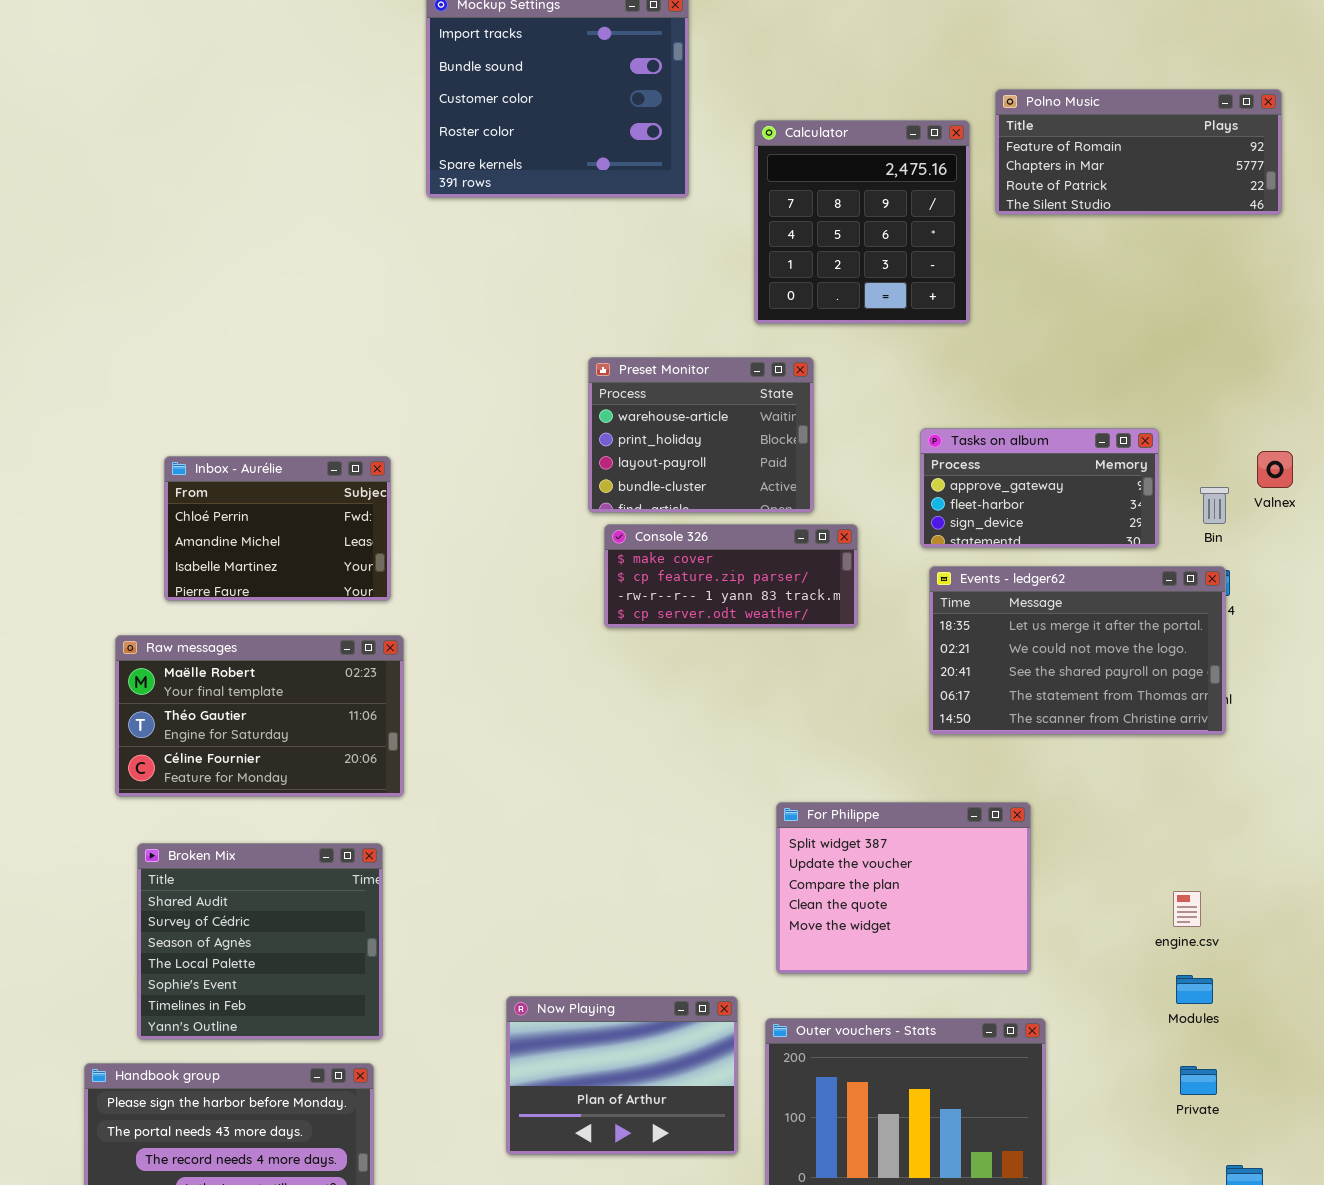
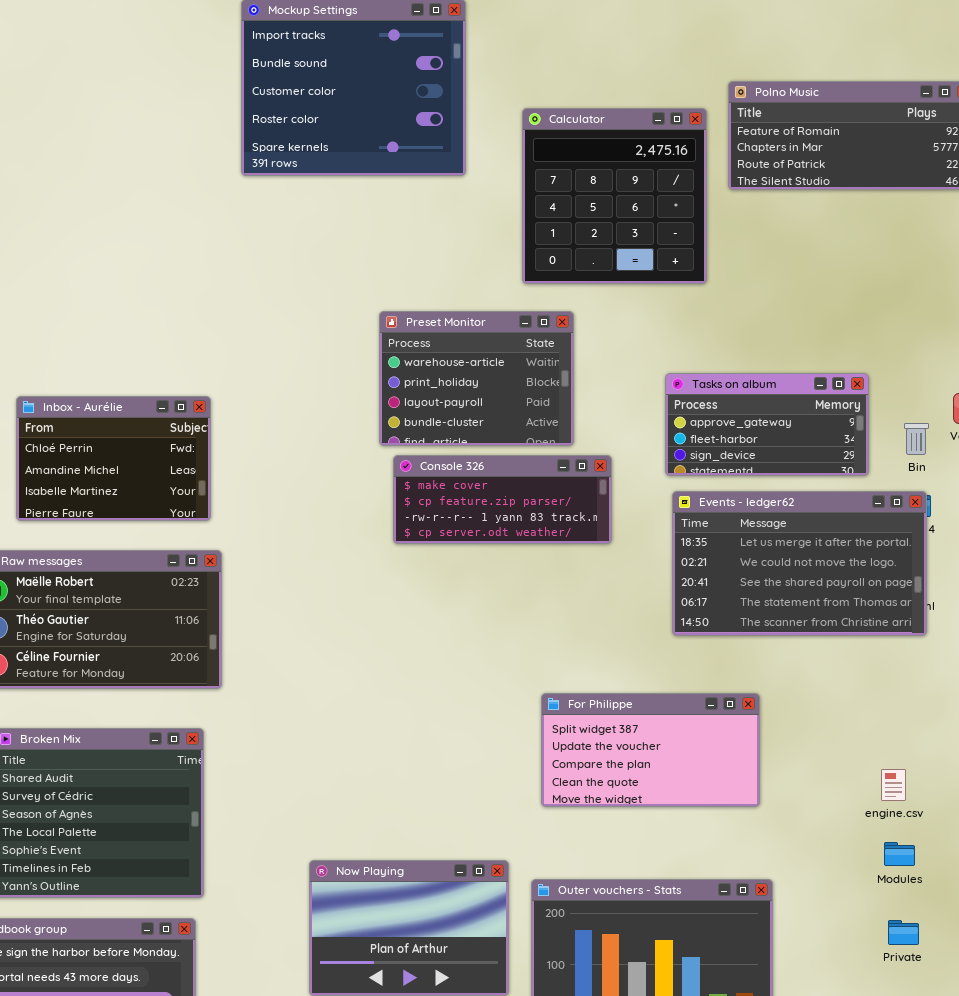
For Philippe: [776,802,1031,974] -> [541,693,760,807], resized

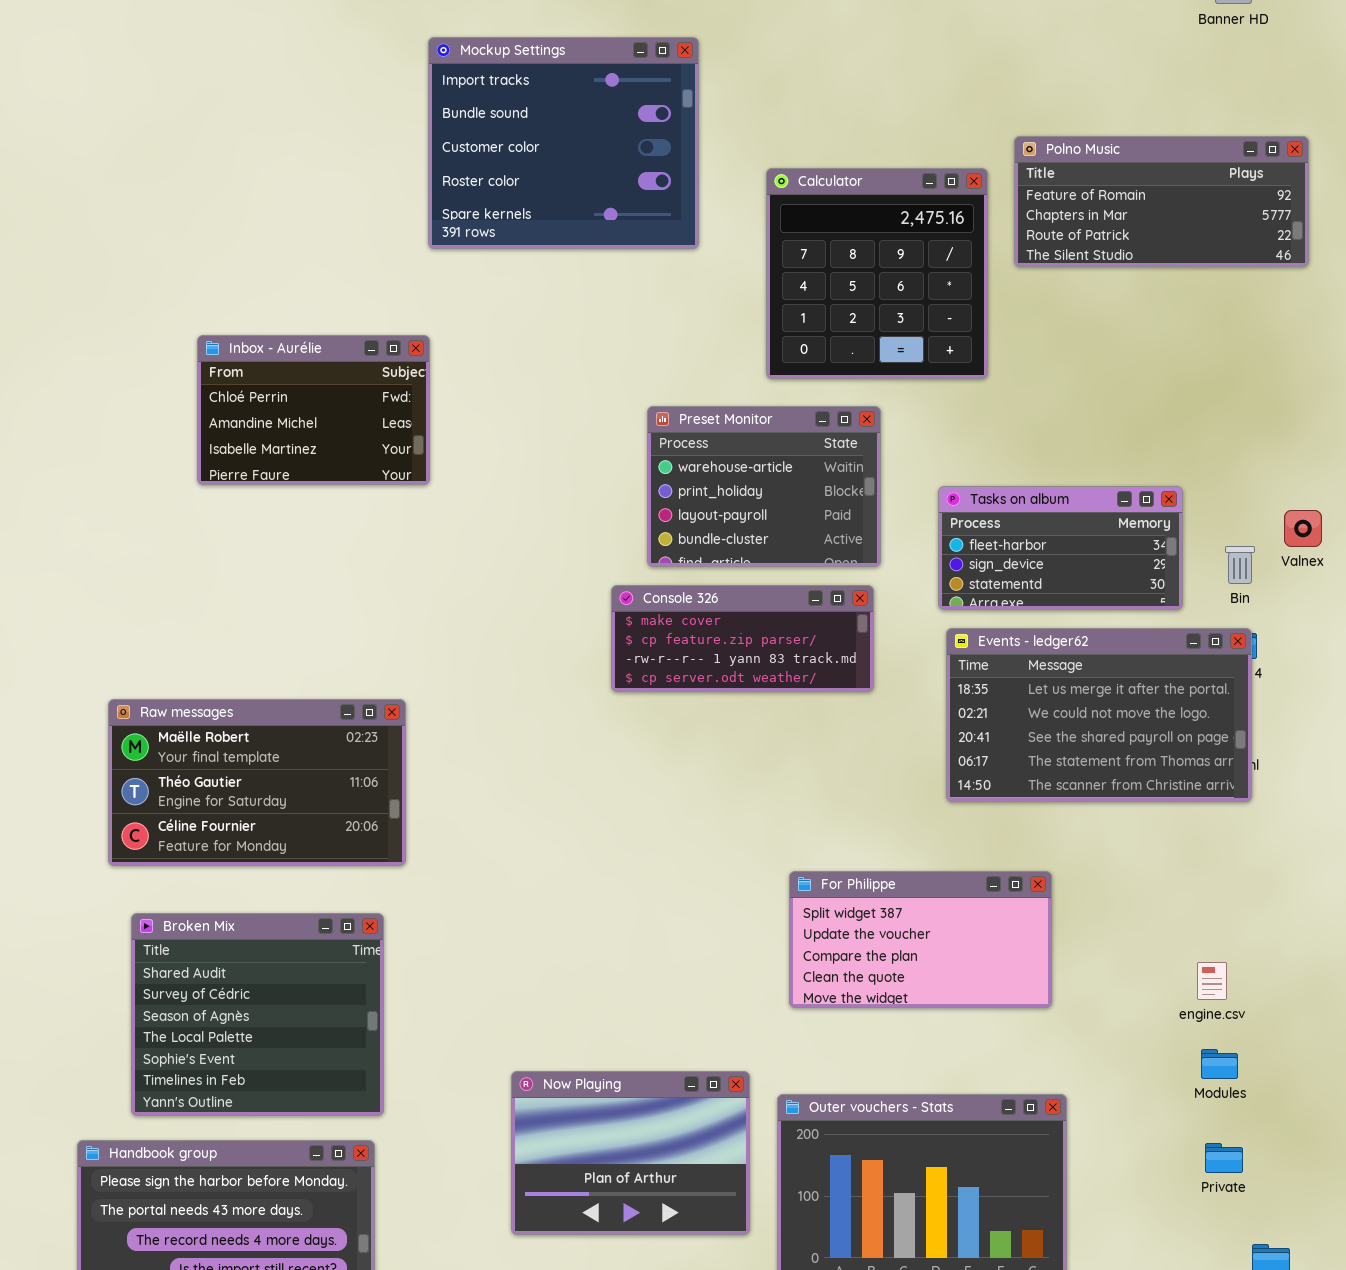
Preset Monitor: [379,311,574,446] -> [647,406,881,567], moved
Tasks on album: [665,373,869,476] -> [938,486,1183,610], scrolled down 1 row
Inbox - Aurélie: [16,396,211,521] -> [197,335,430,485], moved

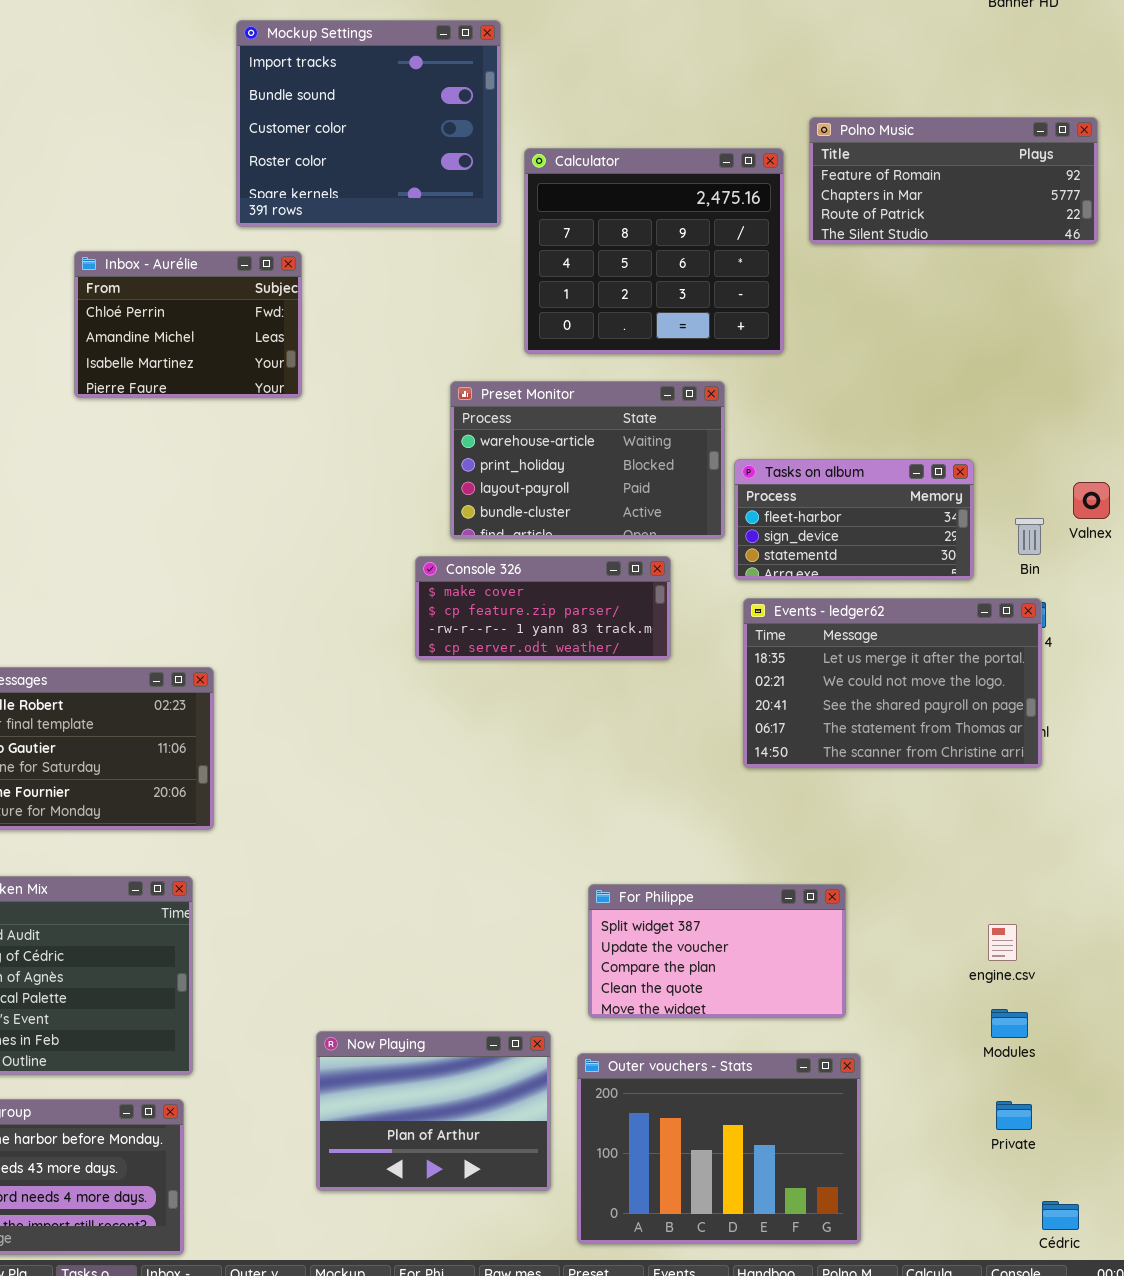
Calculator: [766,168,988,379] -> [524,148,784,354], resized
Inbox - Aurélie: [197,335,430,485] -> [74,251,302,398], moved
Preset Monitor: [647,406,881,567] -> [450,381,725,539], resized
For Philippe: [789,871,1052,1008] -> [588,884,846,1018], moved

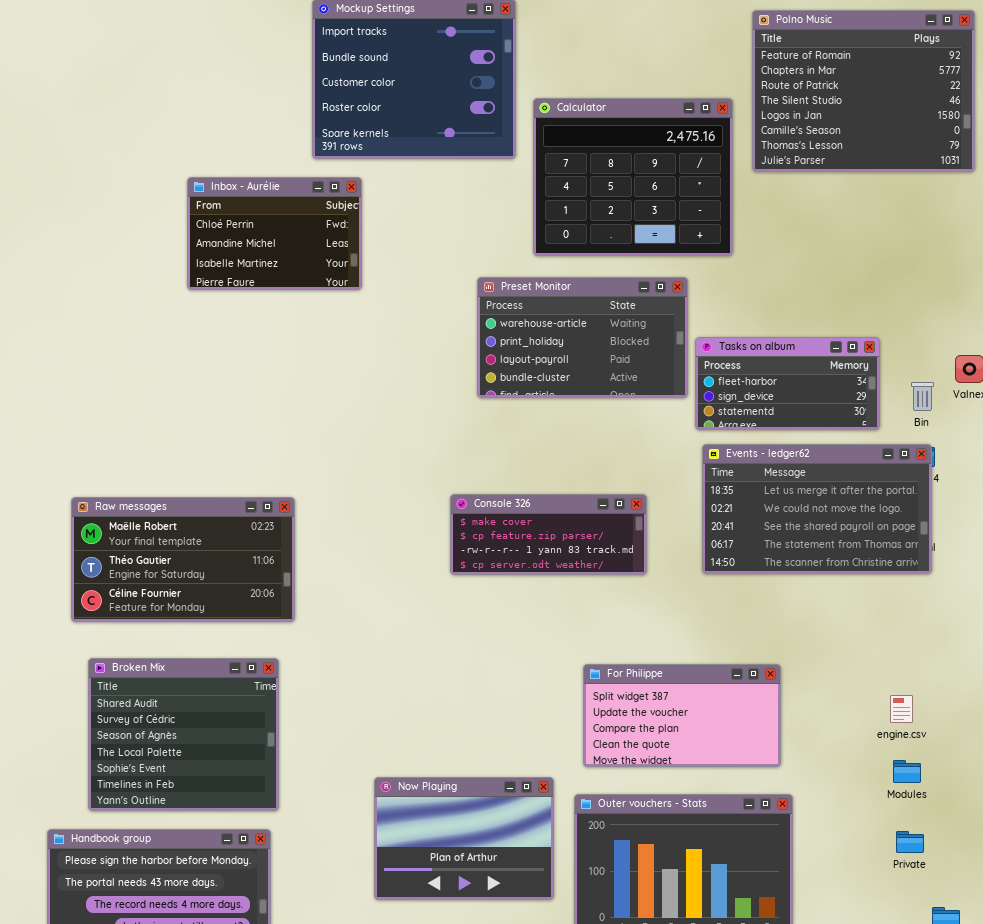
Polno Music: [809,117,1098,244] -> [752,10,975,172], resized
Console 326: [415,556,671,660] -> [450,494,647,575], moved

